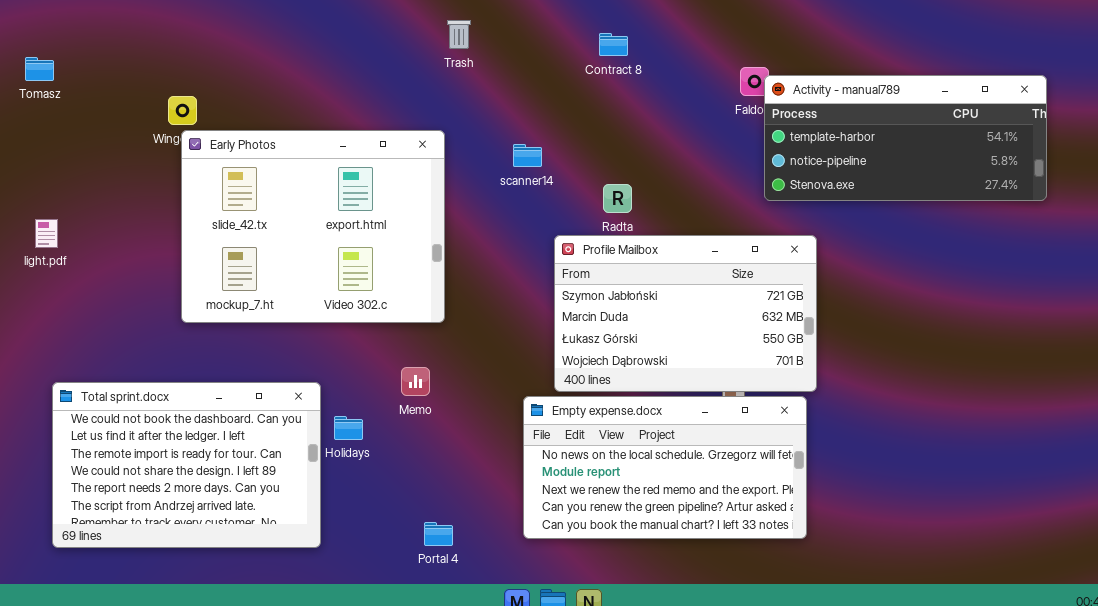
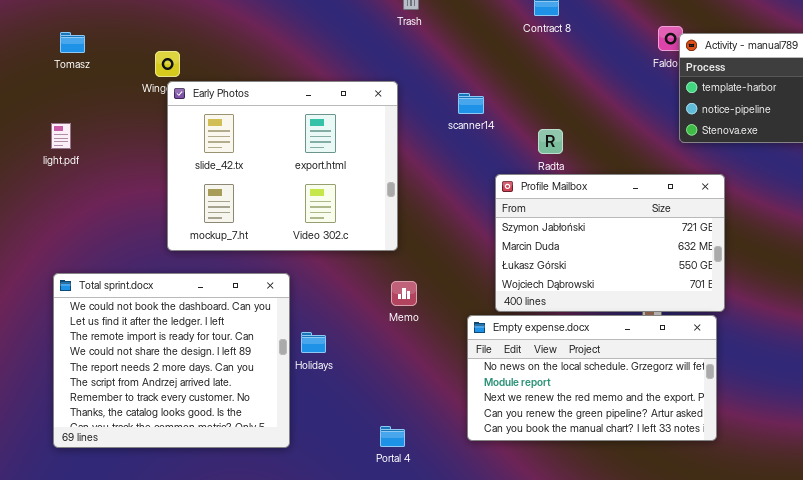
Tomasz: [25,57,54,81] -> [60,32,85,53], moved
light.pdf: [35,219,58,248] -> [51,123,71,149], moved
Memo: [401,367,430,396] -> [391,281,417,306], moved
Total sprint.docx: [52,382,321,548] -> [53,273,290,448], resized

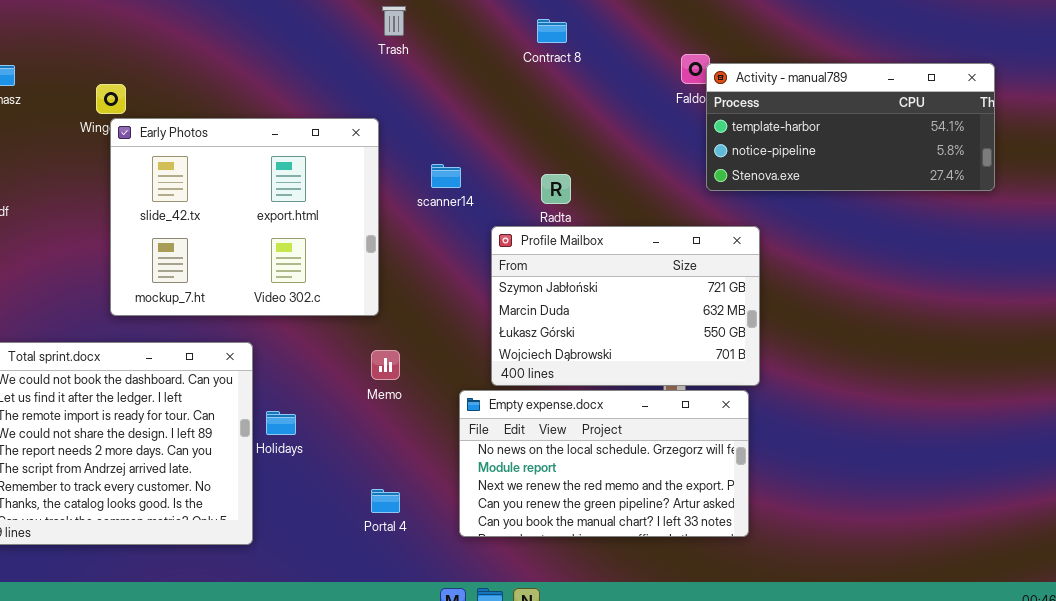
scanner14: [458,93,484,114] -> [431,164,461,188], moved
Portal 4: [380,426,405,447] -> [371,489,400,513], moved

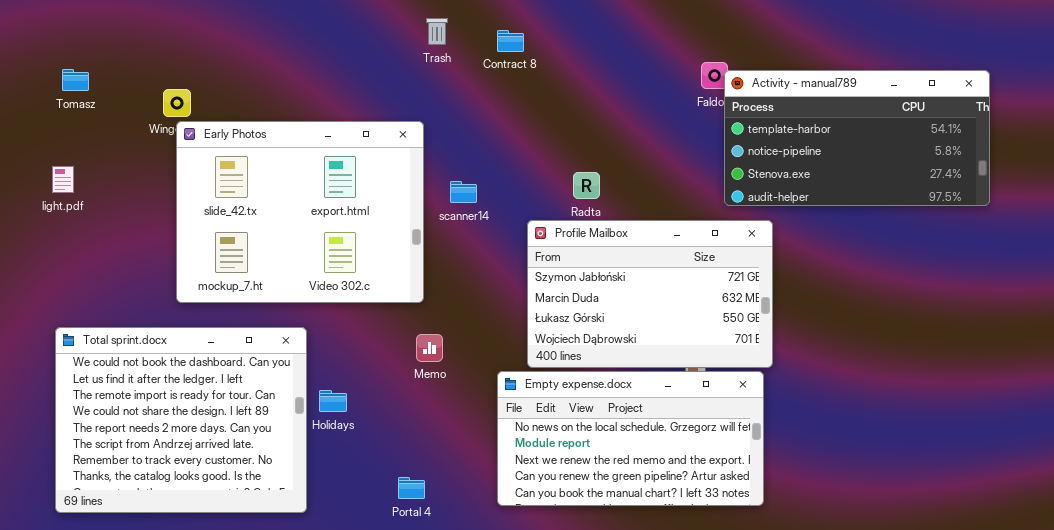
Contract 8: [537,19,567,43] -> [497,30,524,52], moved
Activity - manual789: [706,63,995,191] -> [724,70,990,206], resized
scanner14: [431,164,461,188] -> [450,181,477,203], moved
Portal 4: [371,489,400,513] -> [398,477,425,499], moved

